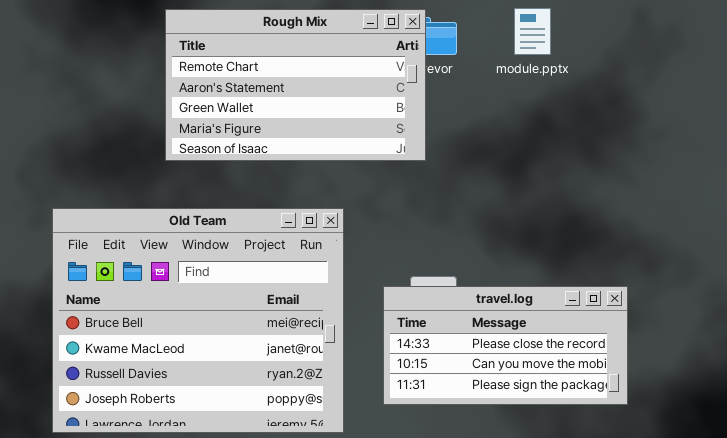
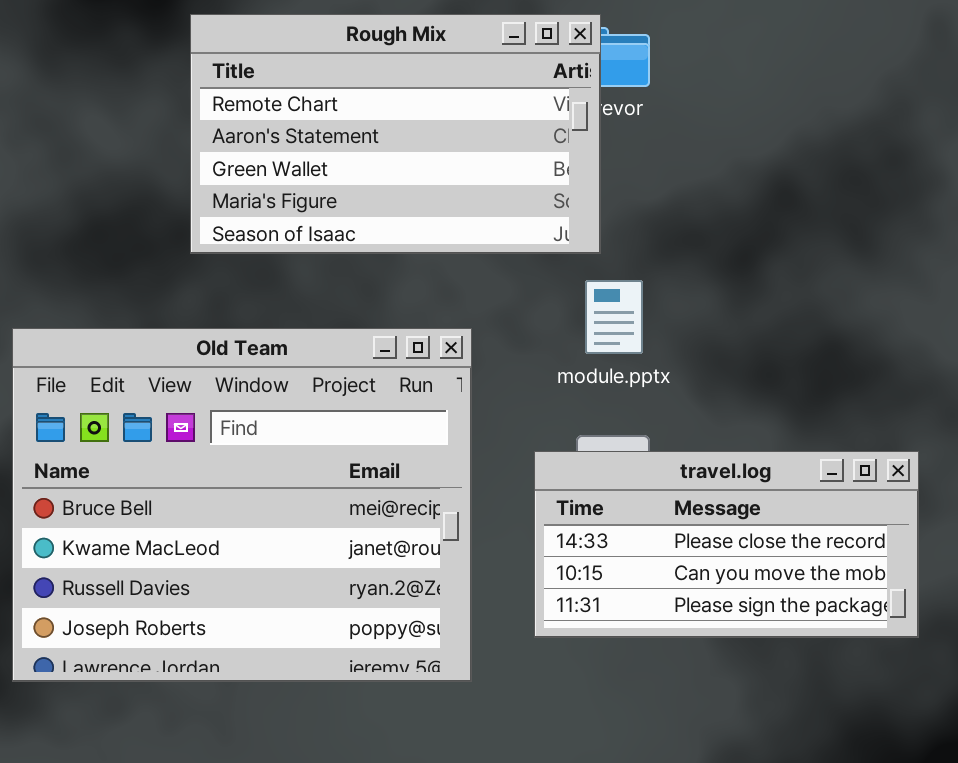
module.pptx: [514,8,551,55] -> [585,280,643,354], moved

